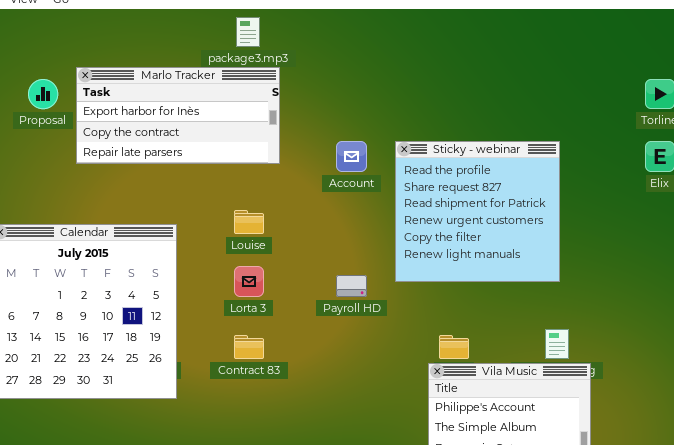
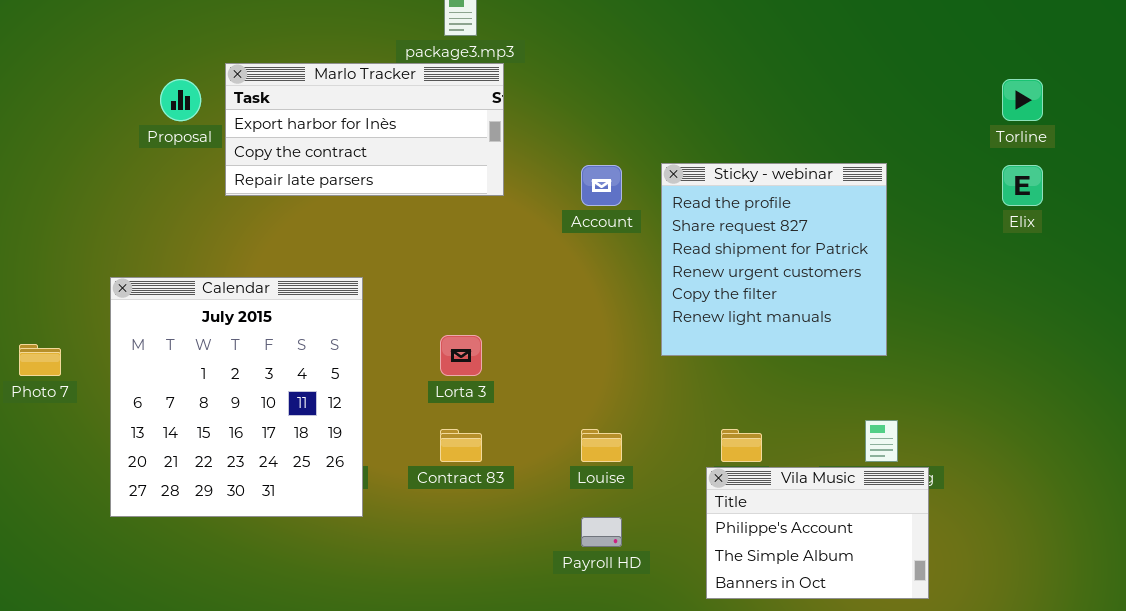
Louise: [234,210,264,234] -> [581,429,622,462], moved
Payroll HD: [336,275,367,297] -> [581,517,622,547], moved

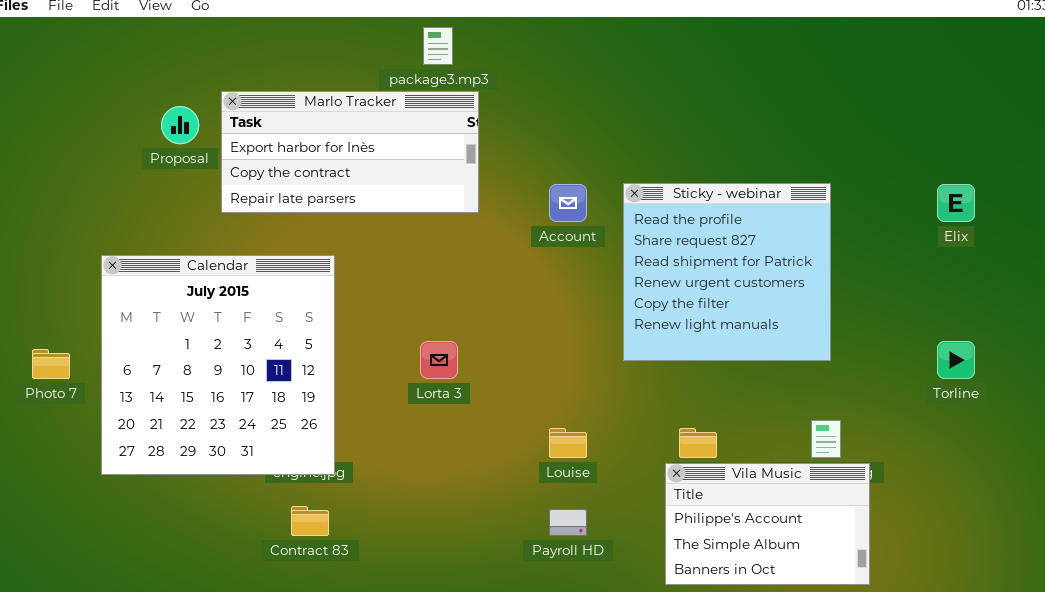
Torline: [1002,79,1043,121] -> [937,341,975,379], moved
Calendar: [110,277,363,517] -> [101,255,335,475], moved
Contract 83: [440,429,482,462] -> [291,506,329,536], moved

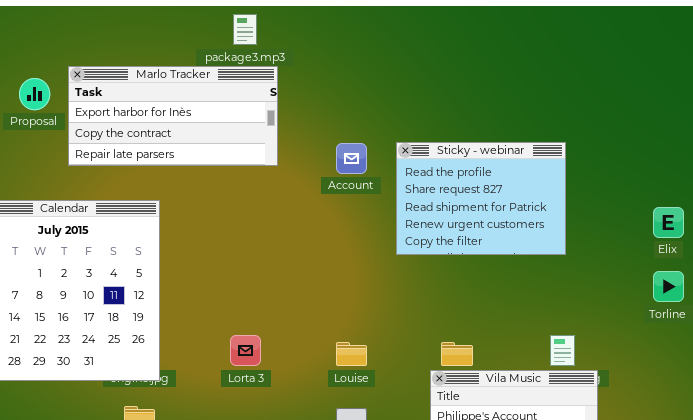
Sticky - webinar: [623,183,831,361] -> [396,142,566,255], resized
Elix: [937,184,975,222] -> [653,207,684,238], moved
Lorta 3: [420,341,458,379] -> [230,335,261,366], moved

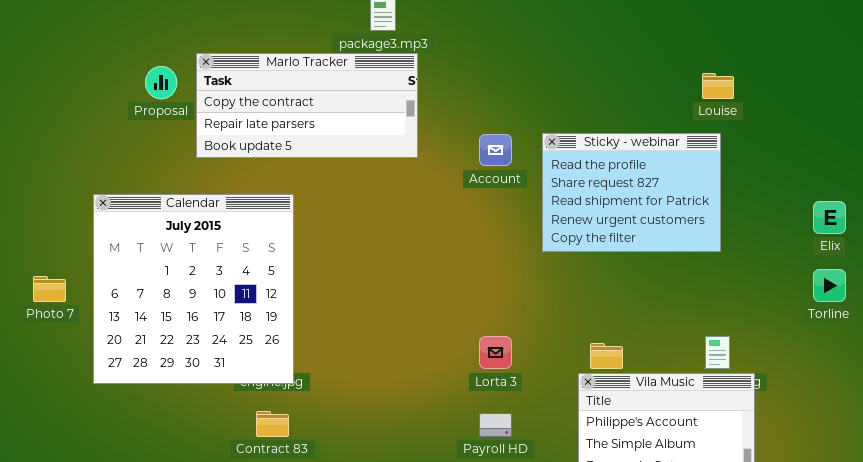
Marlo Tracker: [68,66,278,166] -> [196,53,418,158], scrolled down 1 row
Lorta 3: [230,335,261,366] -> [479,336,512,369], moved
Louise: [336,342,367,366] -> [702,73,734,99], moved

